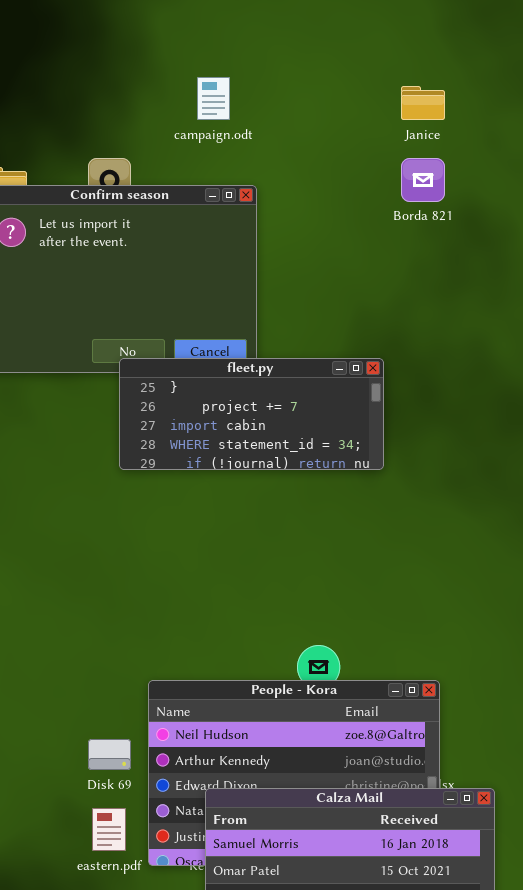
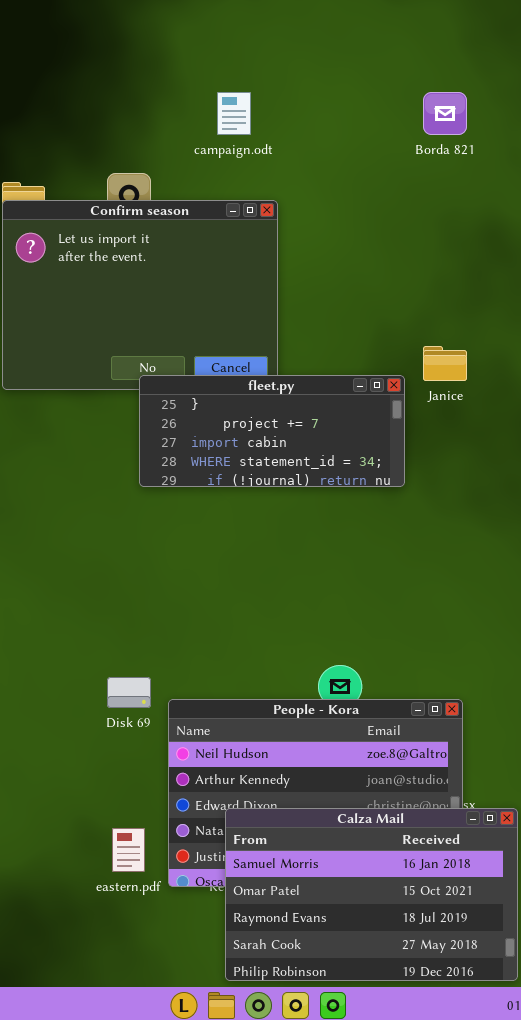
Janice: [401,86,445,120] -> [423,346,467,381], moved
Borda 821: [401,158,445,202] -> [423,92,467,135], moved
Disk 69: [88,739,131,770] -> [107,677,151,708], moved

